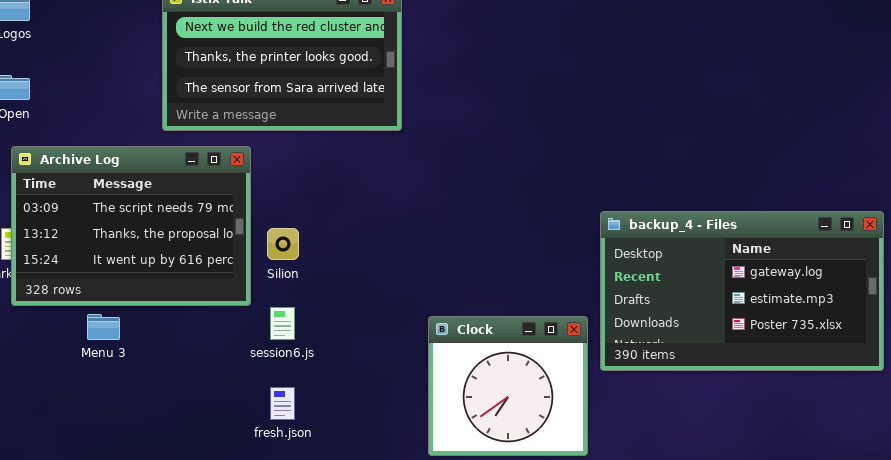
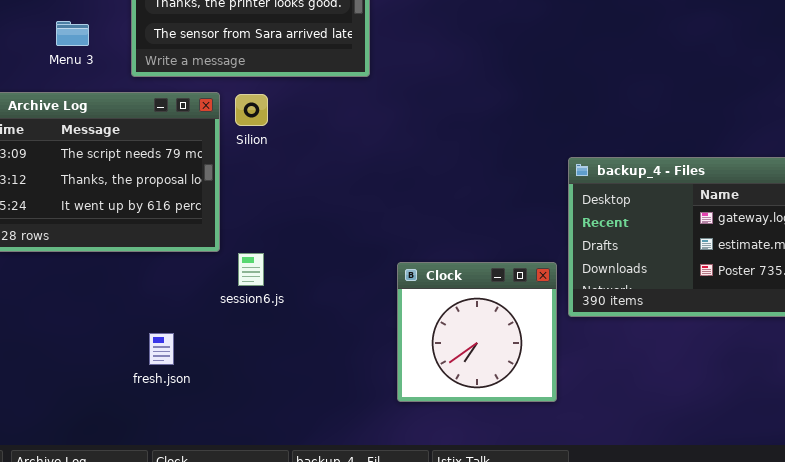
Silion: [267,228,299,260] -> [235,94,268,126], moved
Menu 3: [87,314,120,340] -> [56,21,89,46], moved
fresh.json: [270,387,295,420] -> [149,333,174,365], moved

